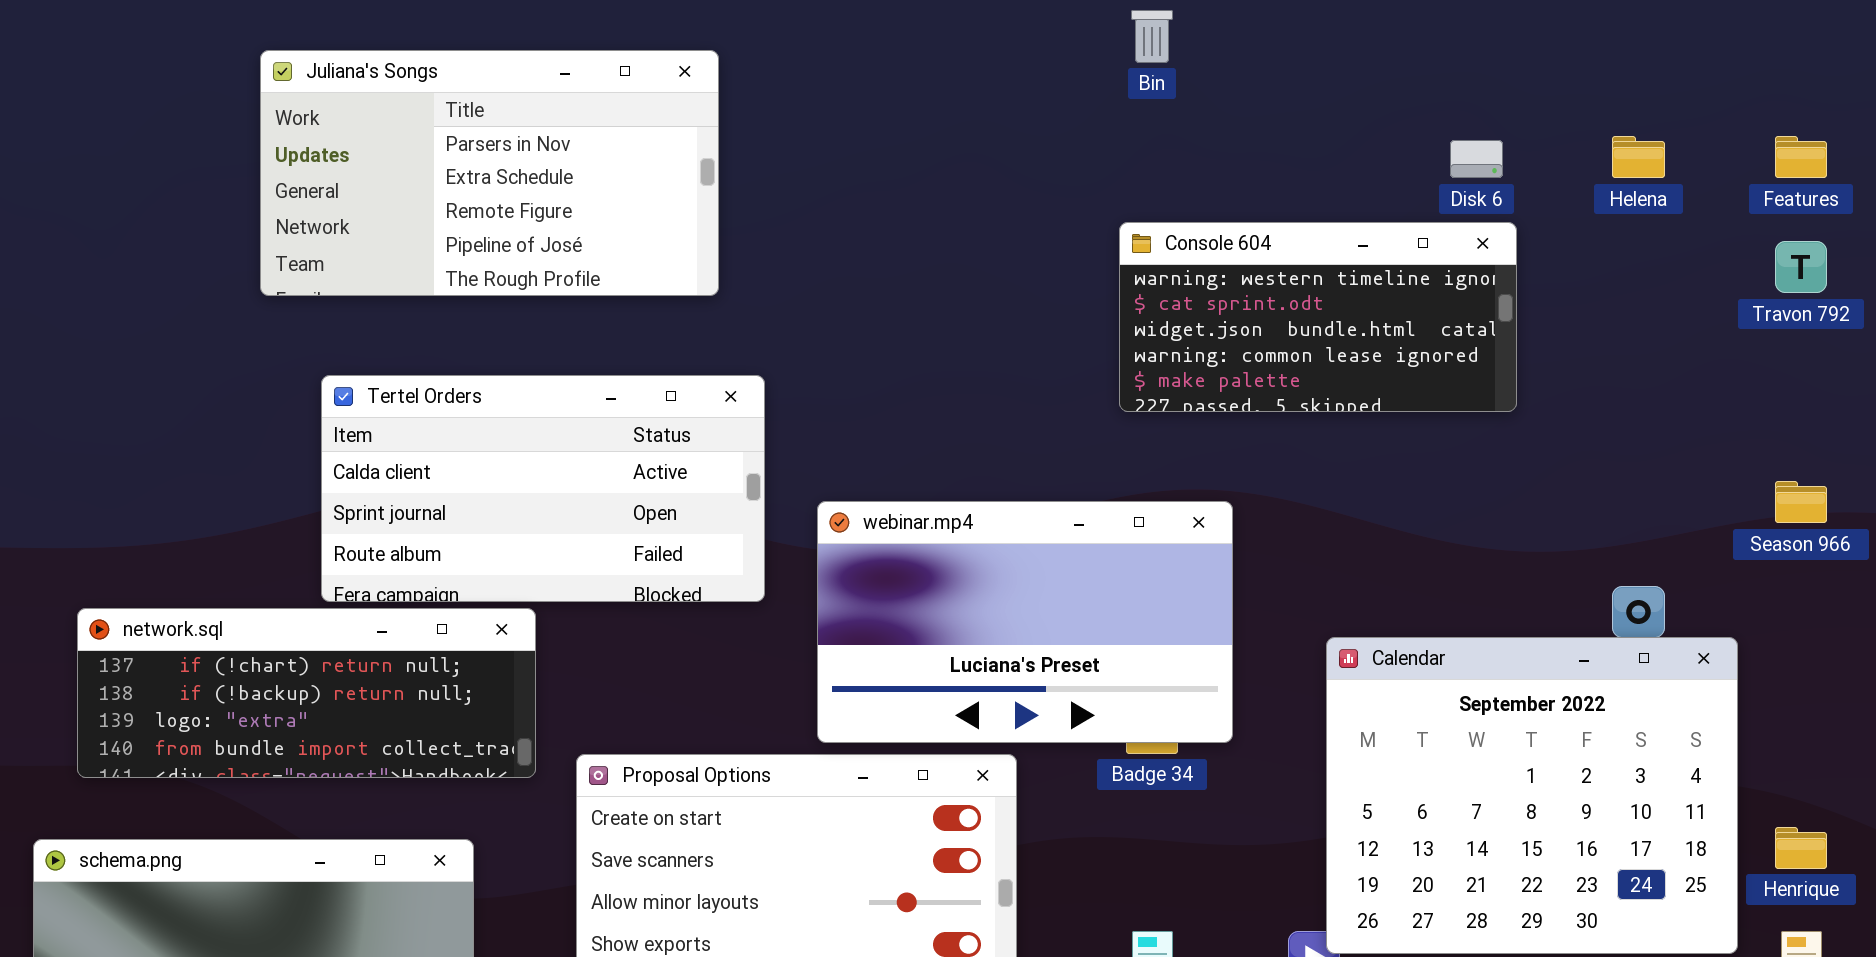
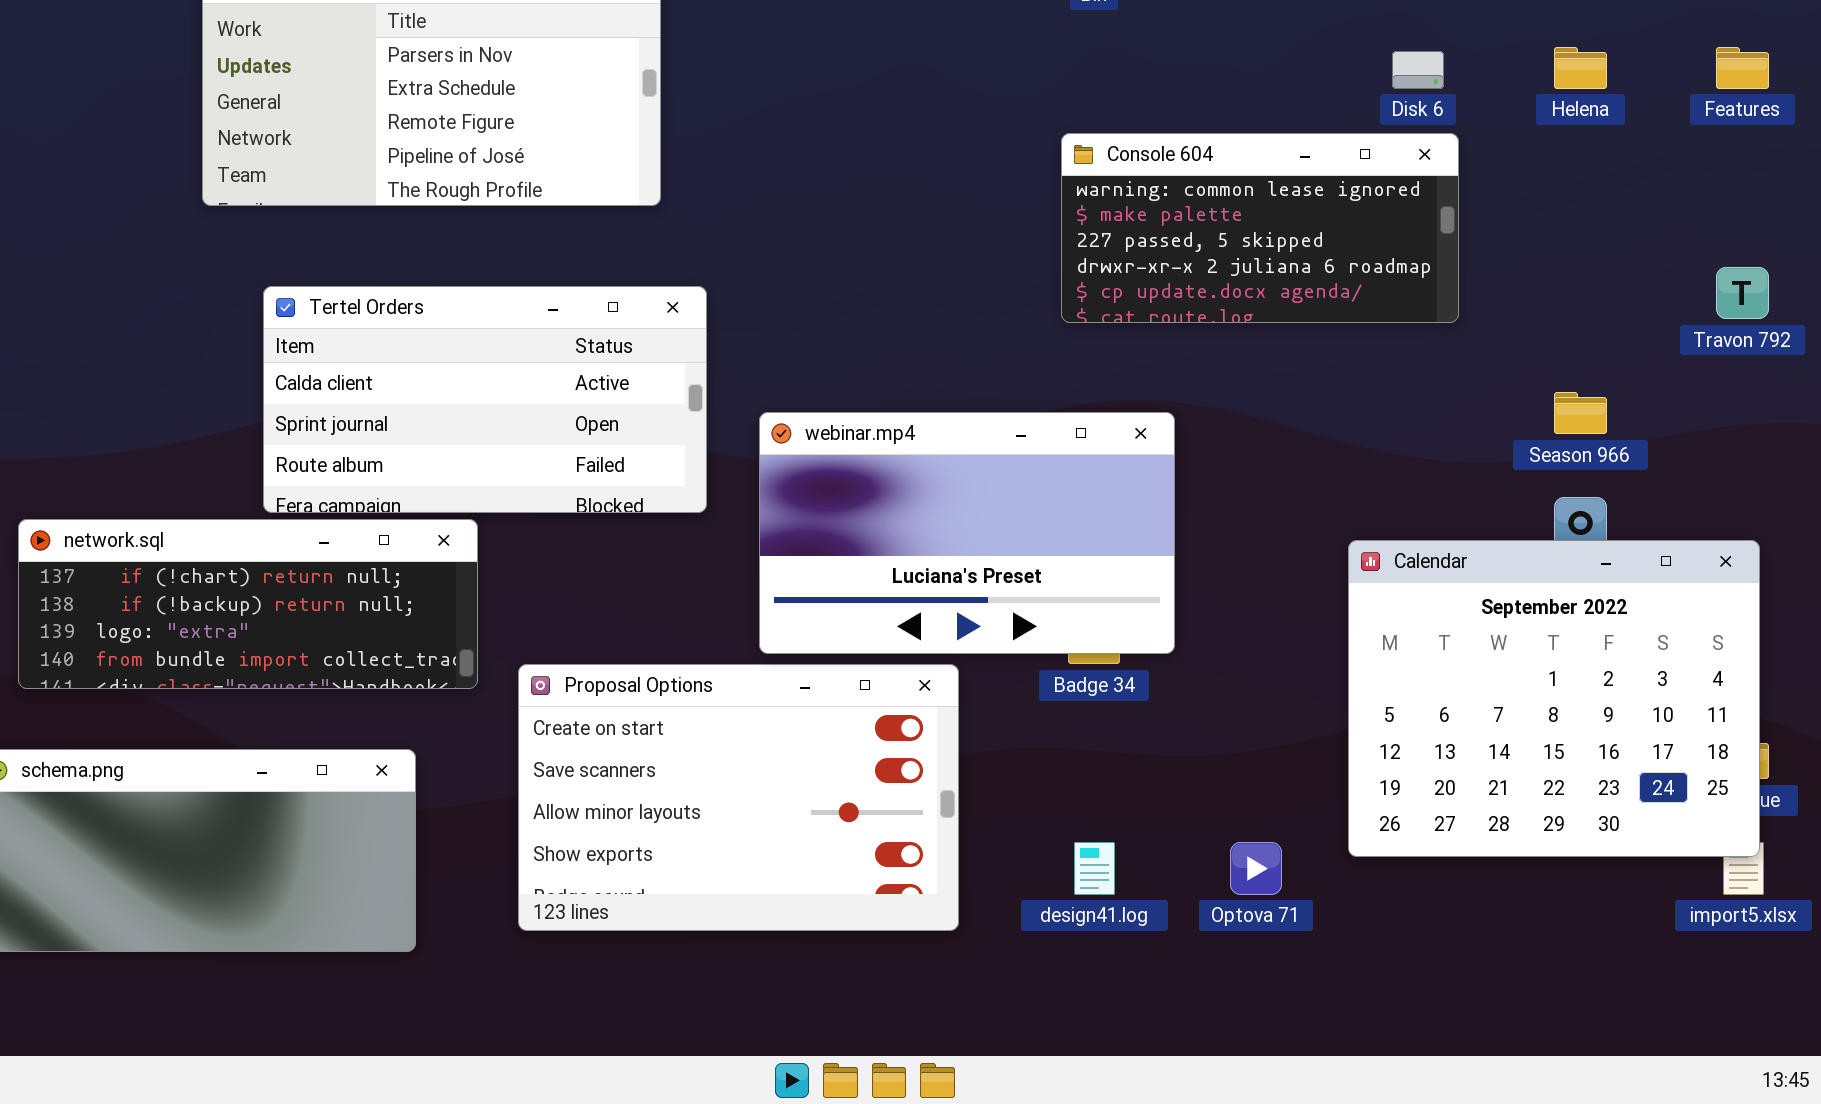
Console 604: [1119,222,1517,412] -> [1061,133,1459,323], scrolled down 3 rows
Travon 792: [1775,241,1827,293] -> [1716,267,1769,319], moved
Season 966: [1775,481,1827,523] -> [1554,392,1607,434], moved
Calendar: [1326,637,1738,954] -> [1348,540,1760,857], moved

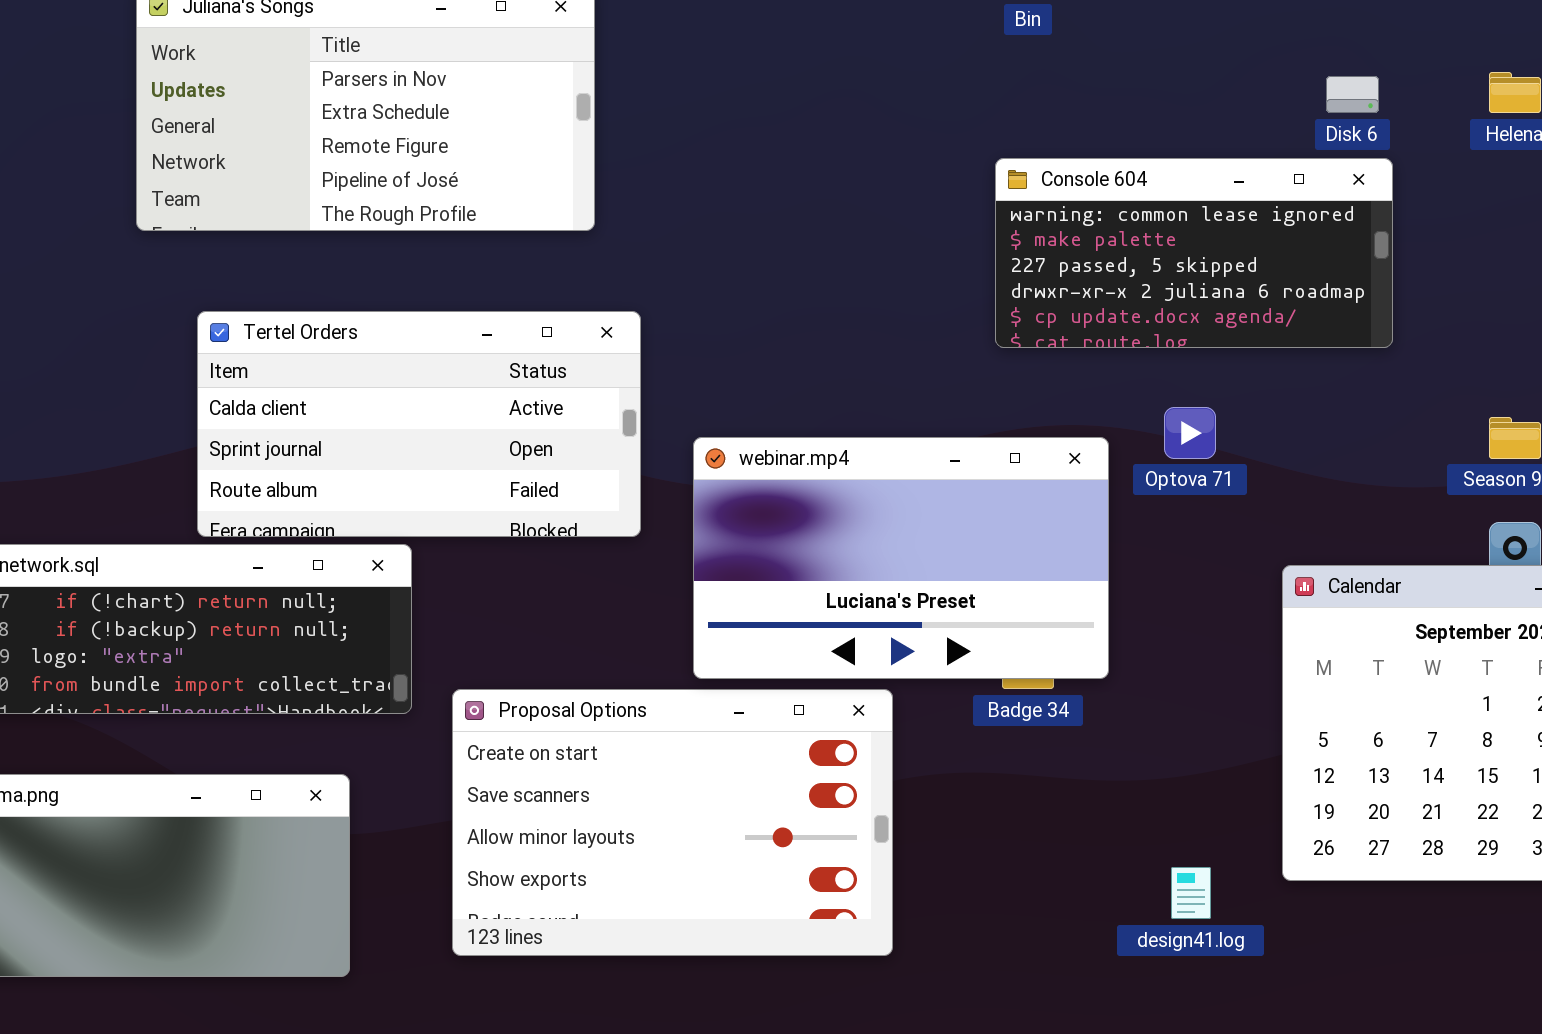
design41.log: [1074,842,1115,895] -> [1171,867,1211,919], moved
Optova 71: [1230,842,1282,895] -> [1164,407,1216,459], moved

